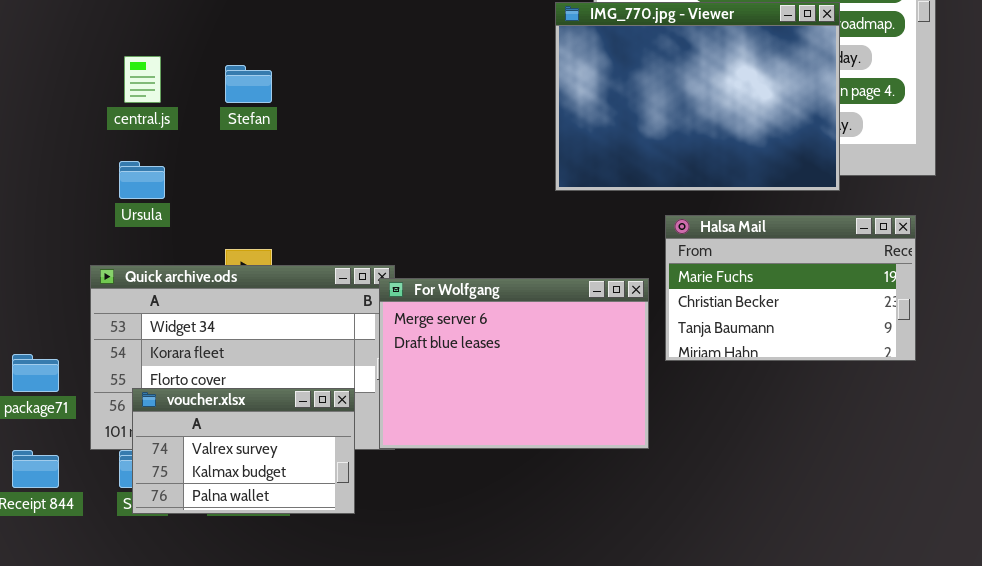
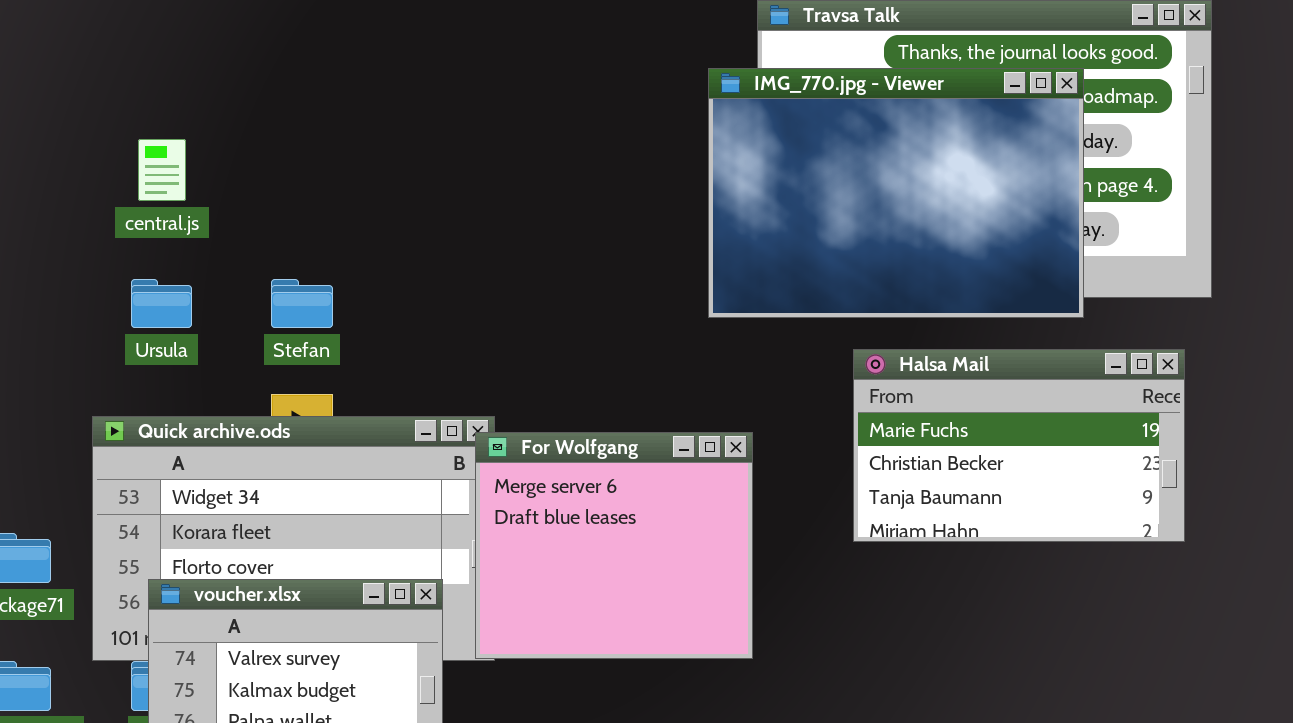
Stefan: [225,65,272,103] -> [271,279,333,328], moved
For Wolfgang: [379,278,649,449] -> [475,432,753,659], resized

